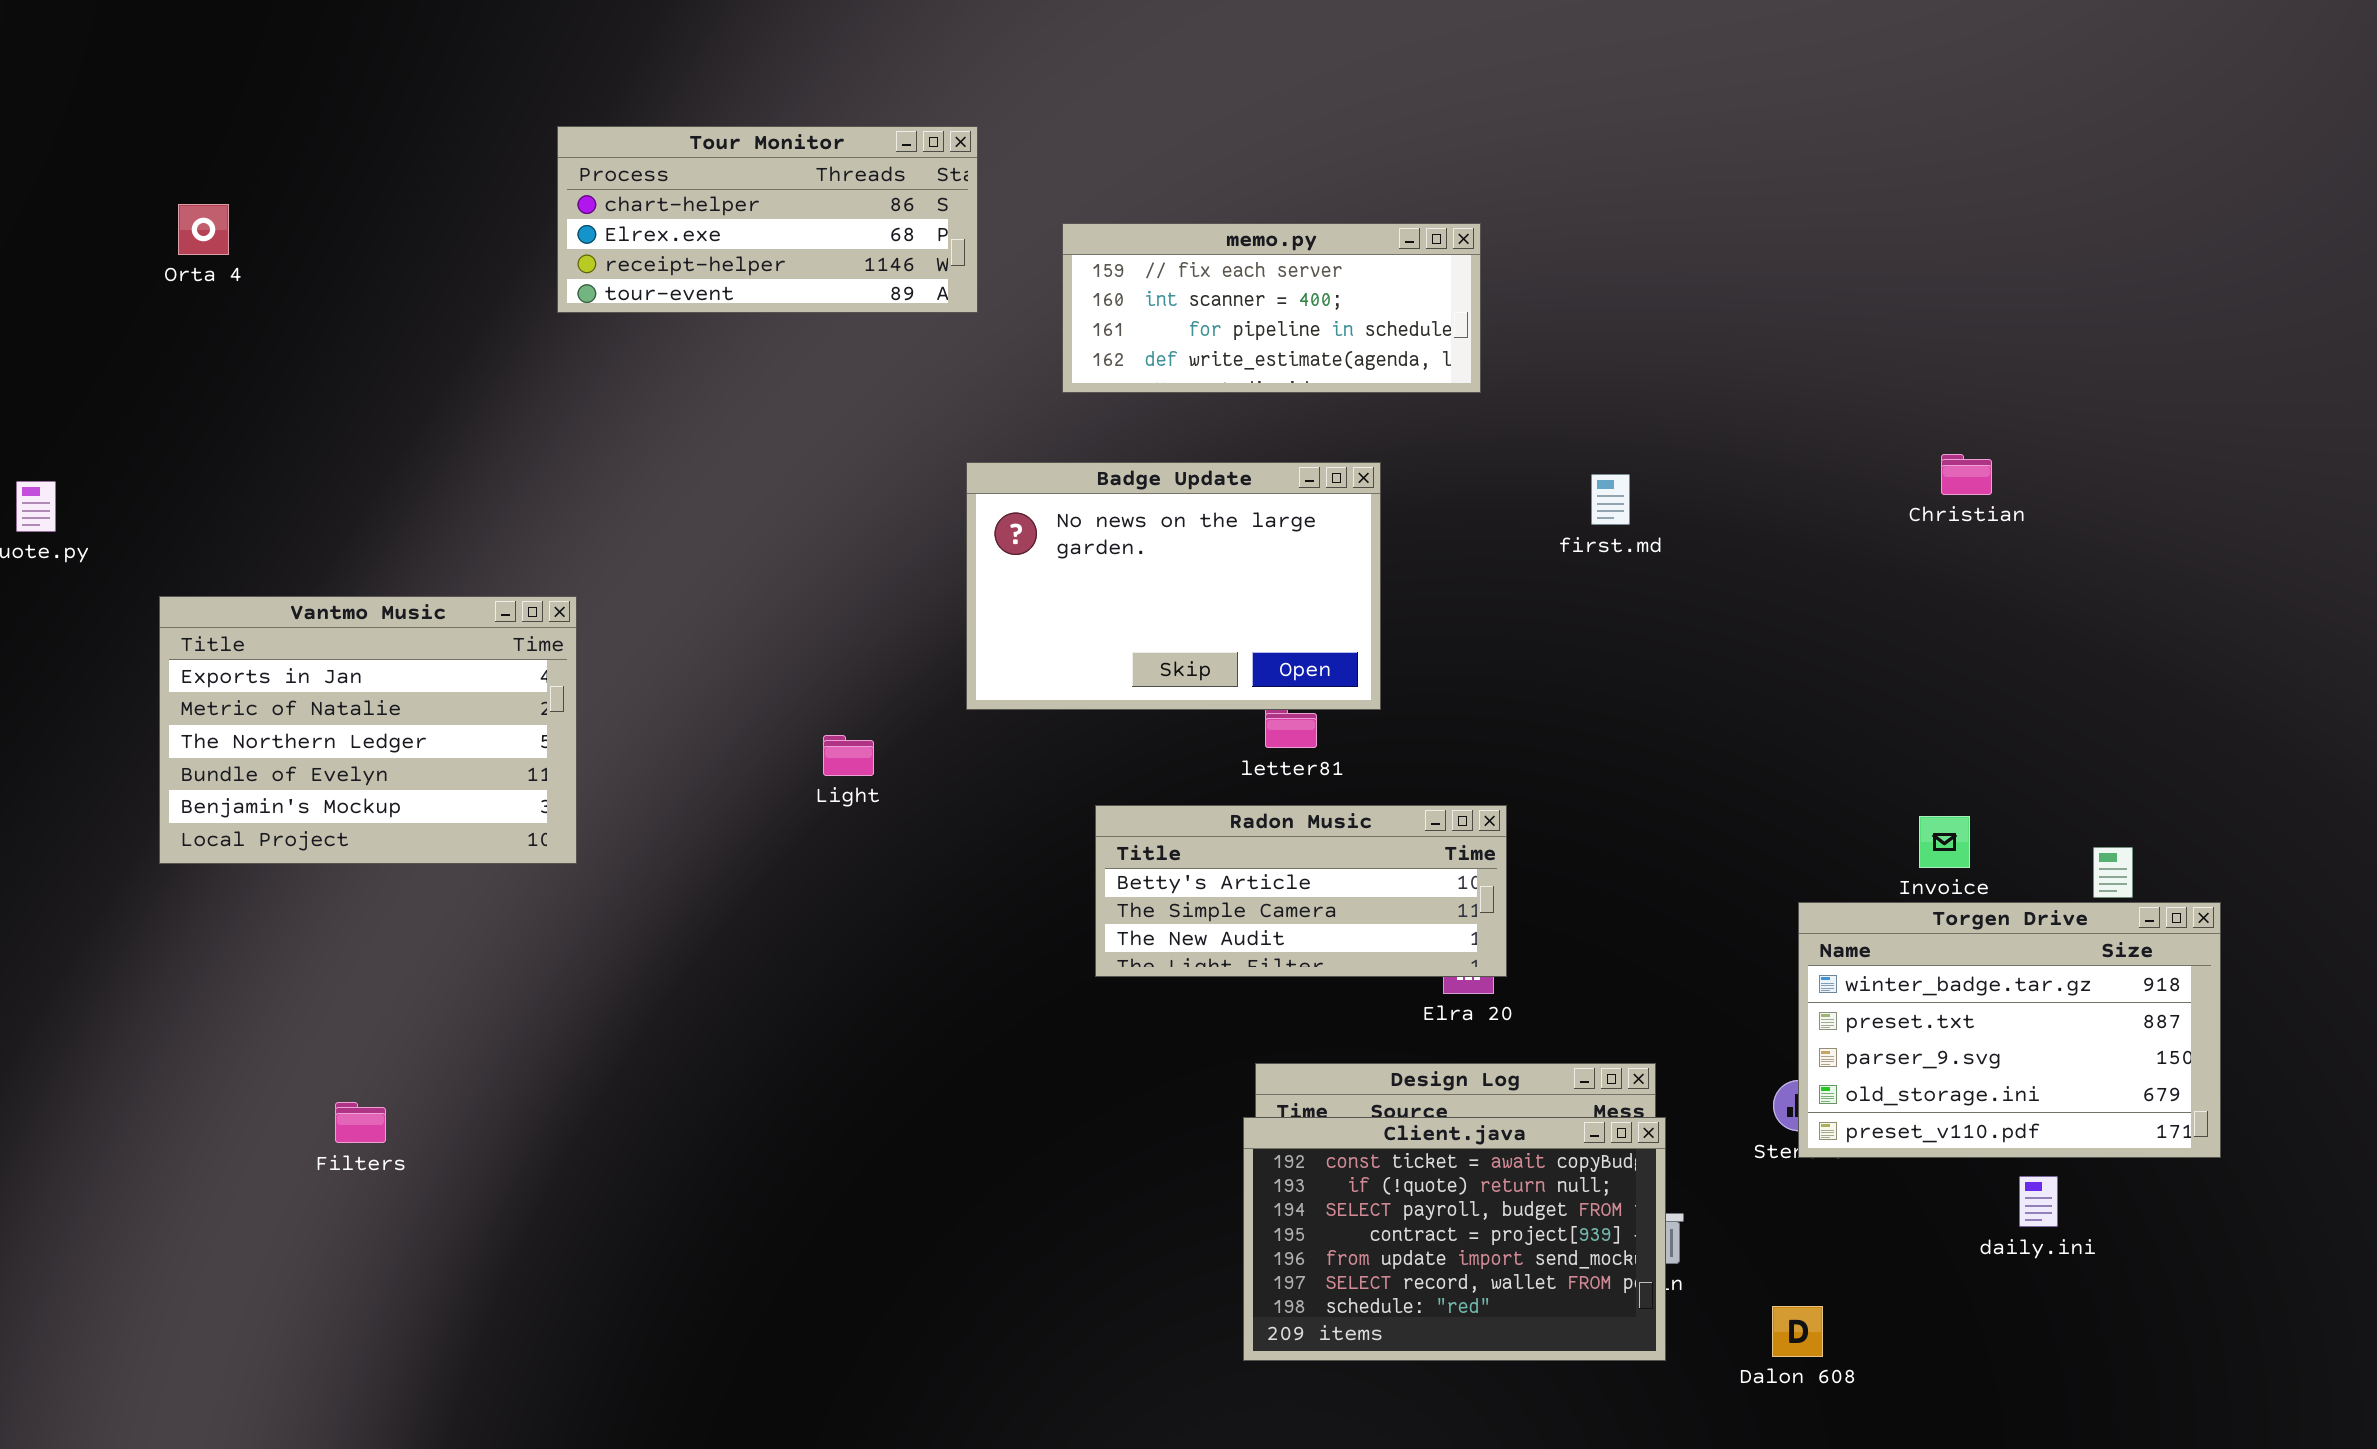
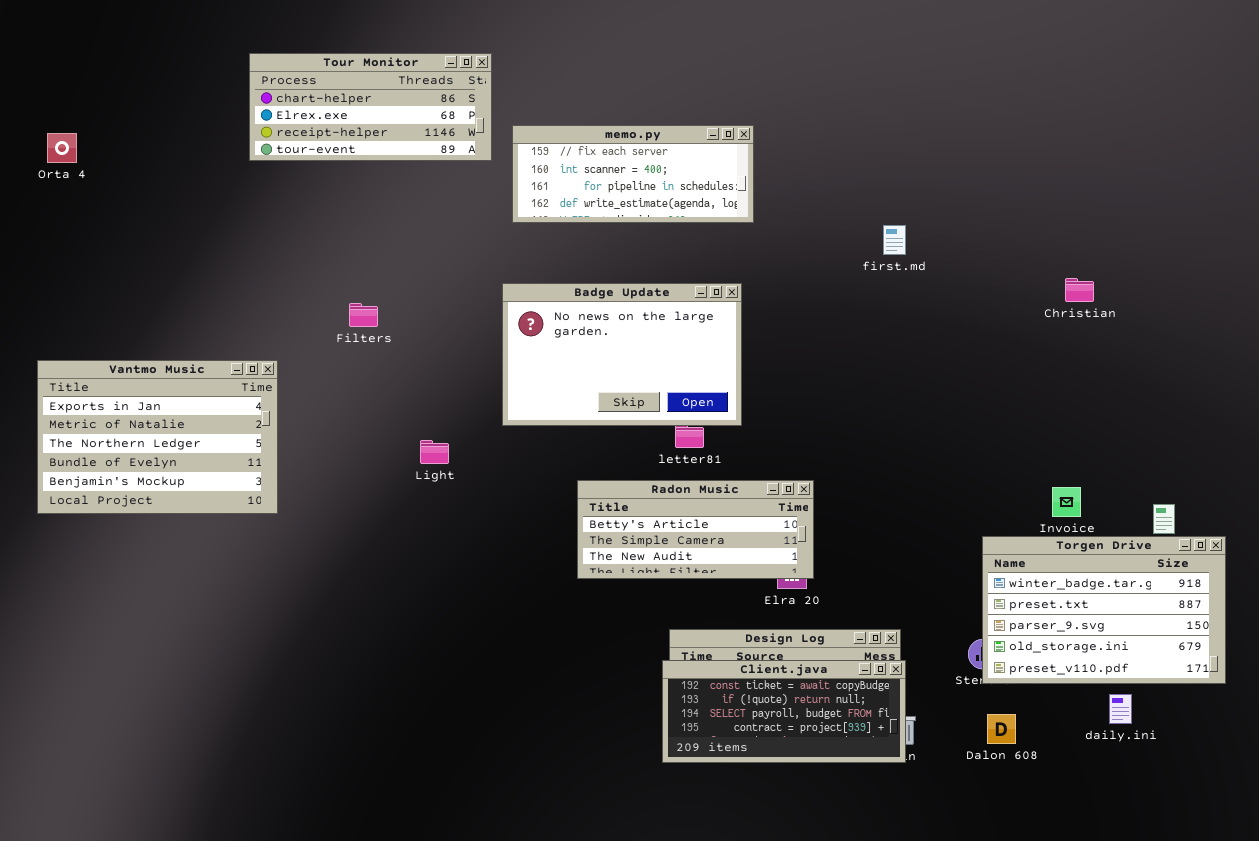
Tour Monitor: [557,126,978,313] -> [249,53,492,161], moved
memo.py: [1062,223,1481,393] -> [512,125,754,223], moved
first.md: [1591,474,1630,525] -> [883,225,906,255], moved
Filters: [335,1102,386,1143] -> [349,303,378,327], moved
Client.java: [1243,1117,1666,1361] -> [662,660,906,763], resized
Dalon 608: [1772,1306,1823,1357] -> [987,714,1016,744], moved

